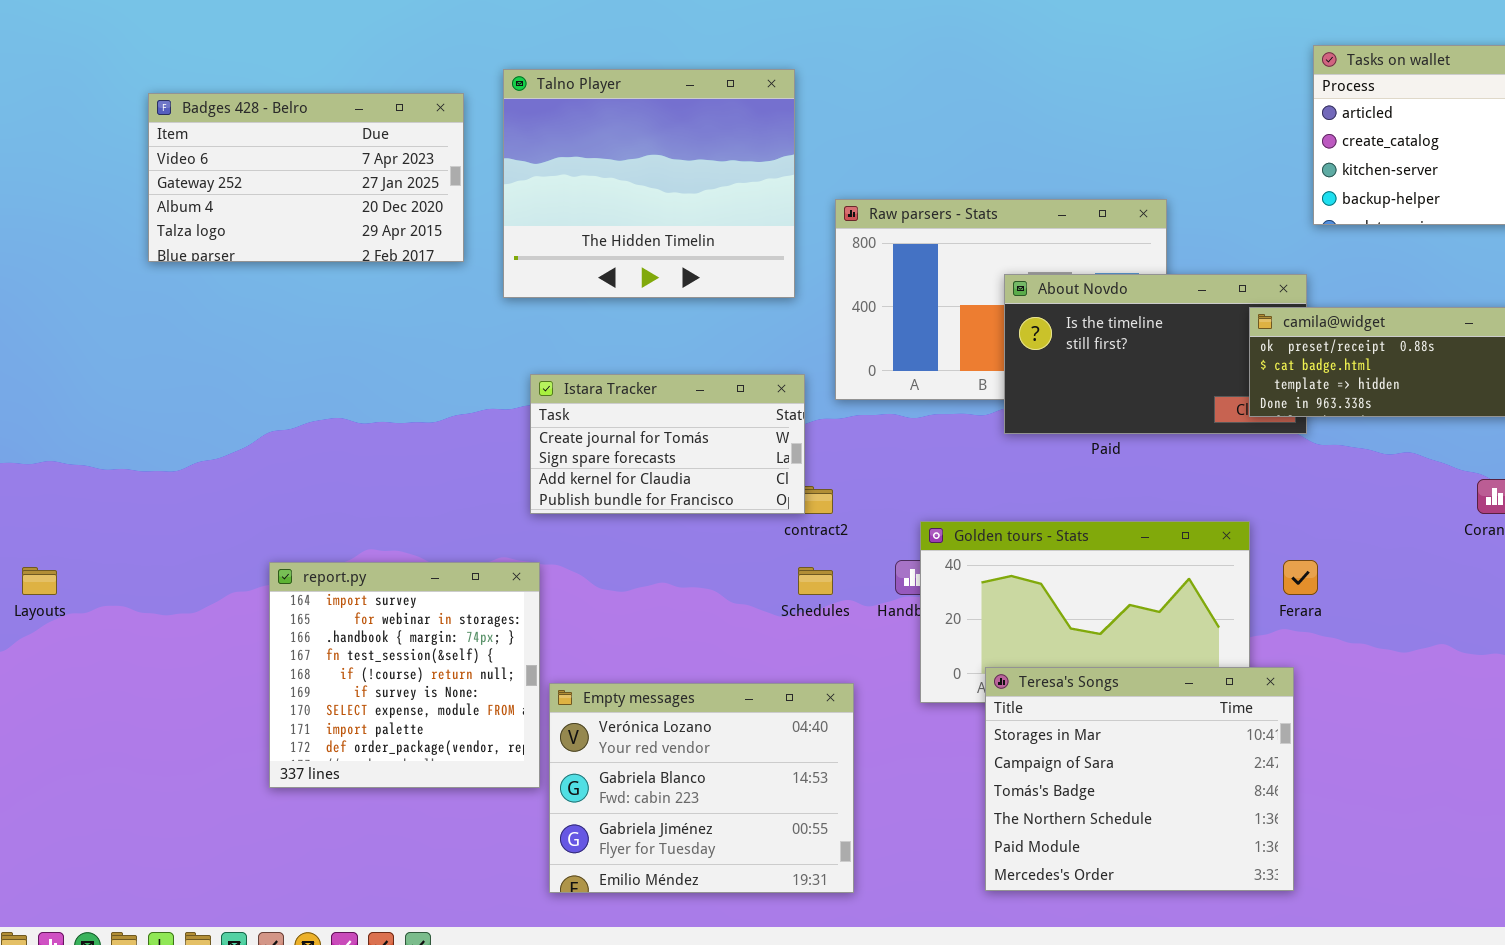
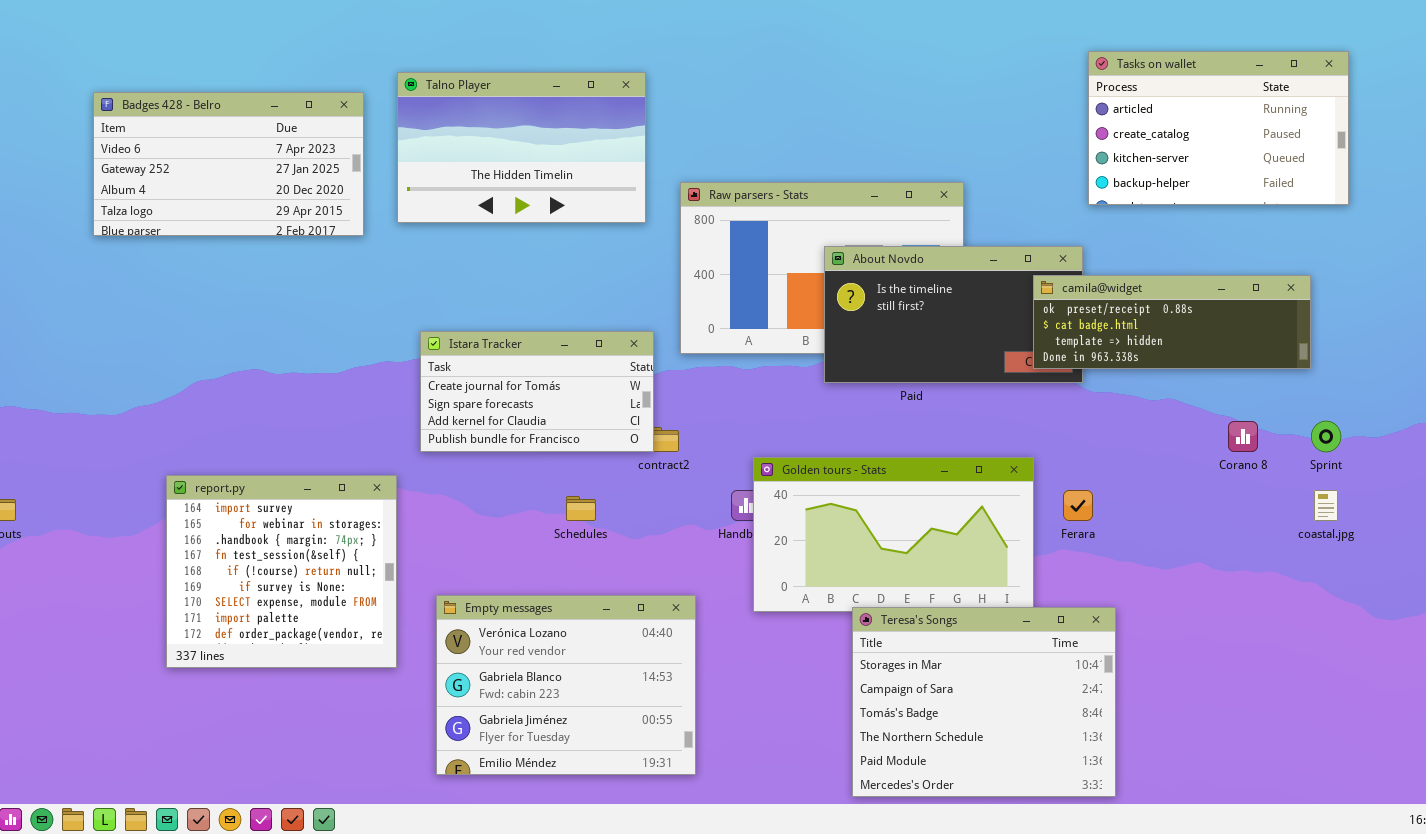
Talno Player: [503,69,795,298] -> [397,72,646,223], resized
report.py: [269,562,540,788] -> [166,475,397,668], moved
Schedules: [798,567,833,595] -> [566,496,596,521], moved
Teresa's Songs: [985,667,1294,891] -> [852,607,1116,797], moved

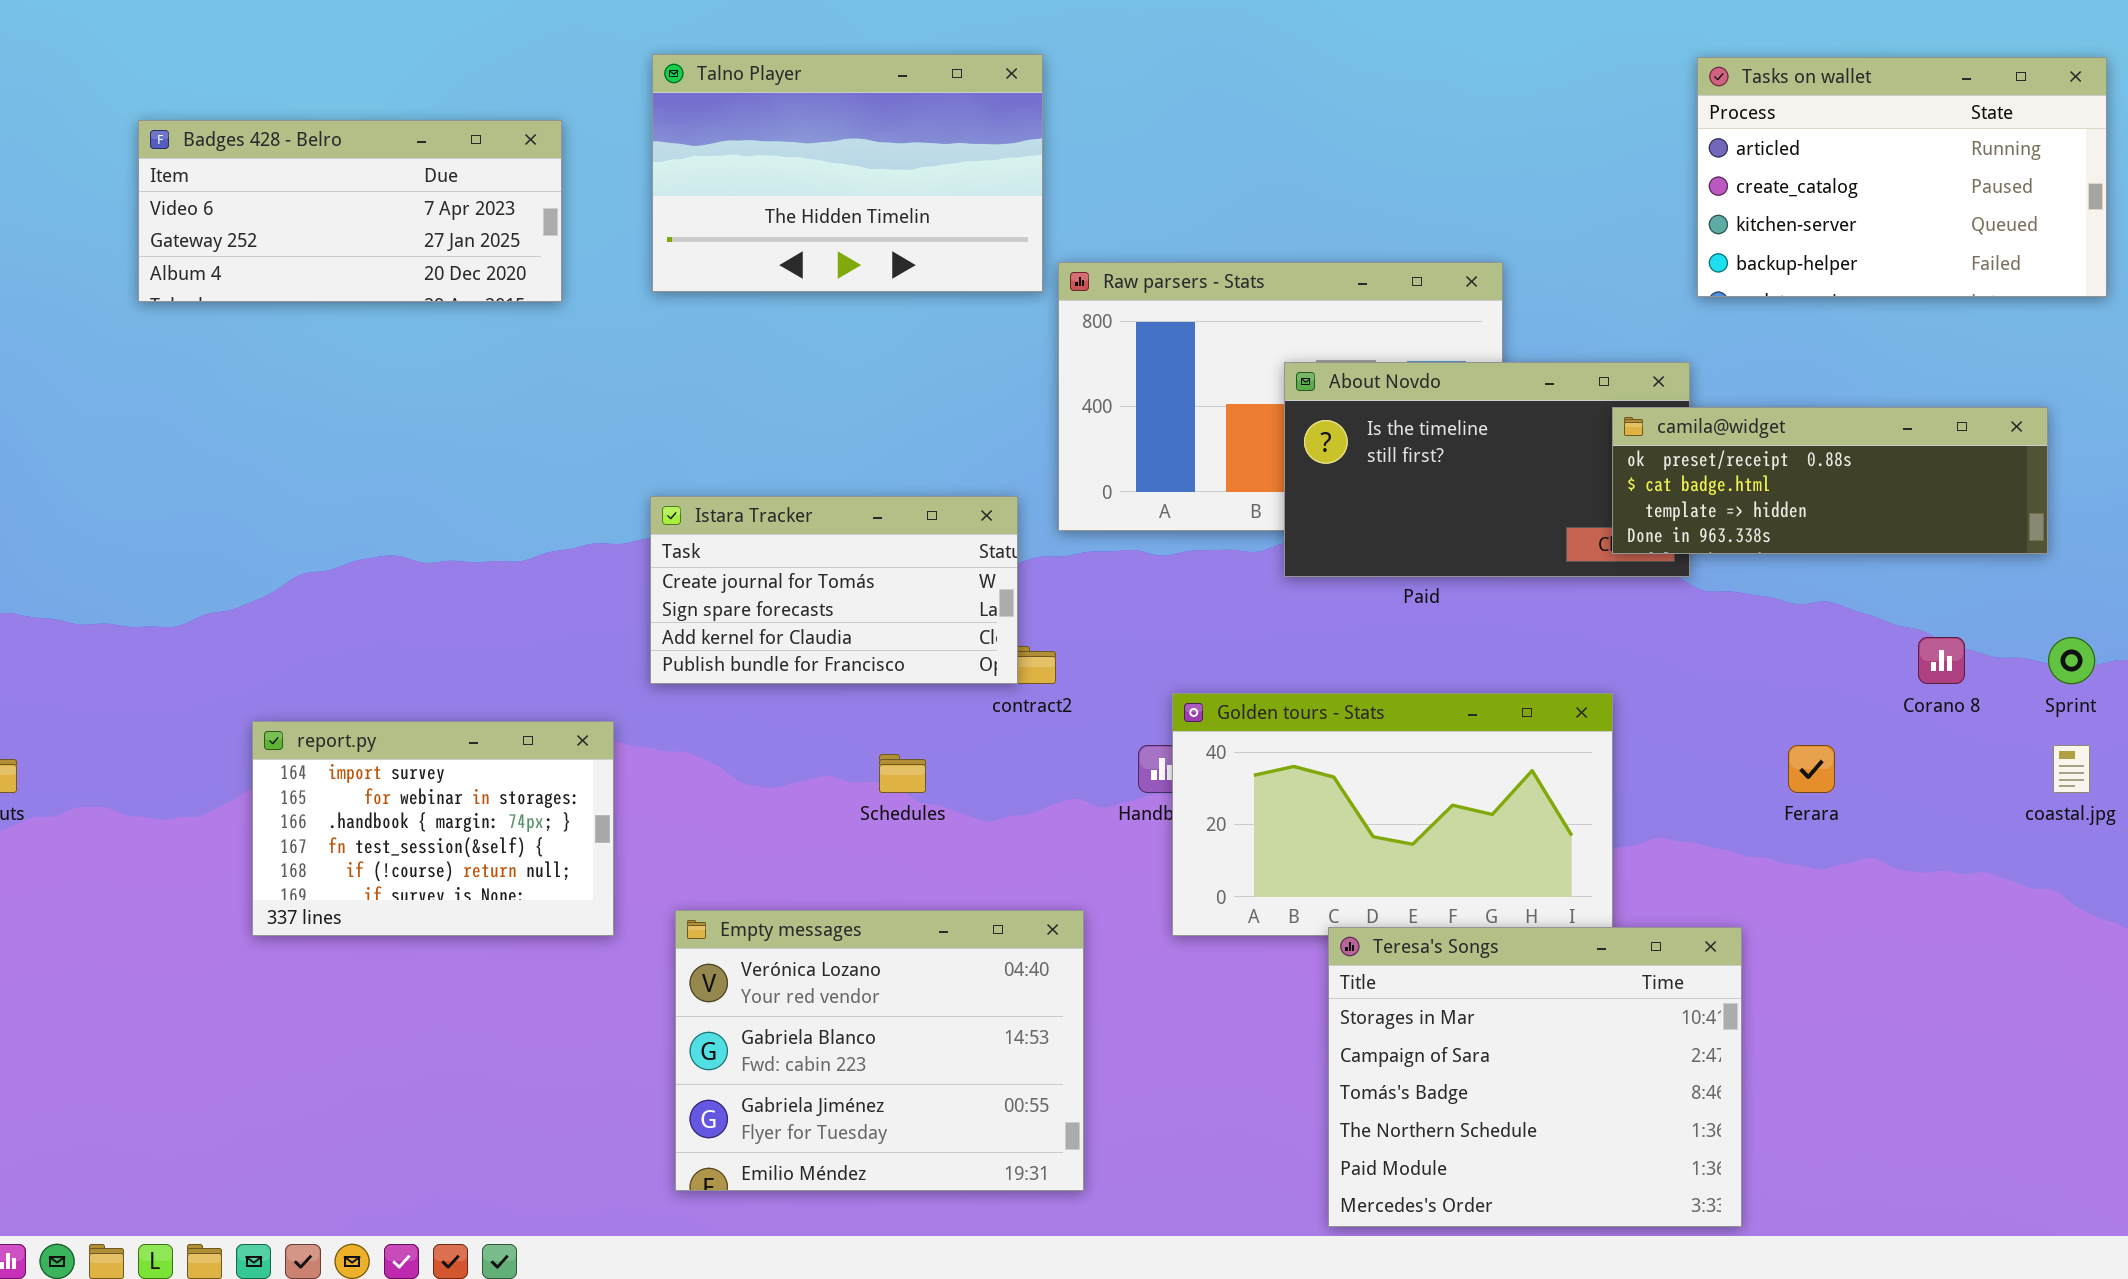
Talno Player: [397,72,646,223] -> [652,54,1043,292], moved
Badges 428 - Belro: [93,92,364,236] -> [138,120,562,302], resized
report.py: [166,475,397,668] -> [252,721,614,936], resized
Ferara: [1063,490,1093,521] -> [1788,745,1835,793], moved

